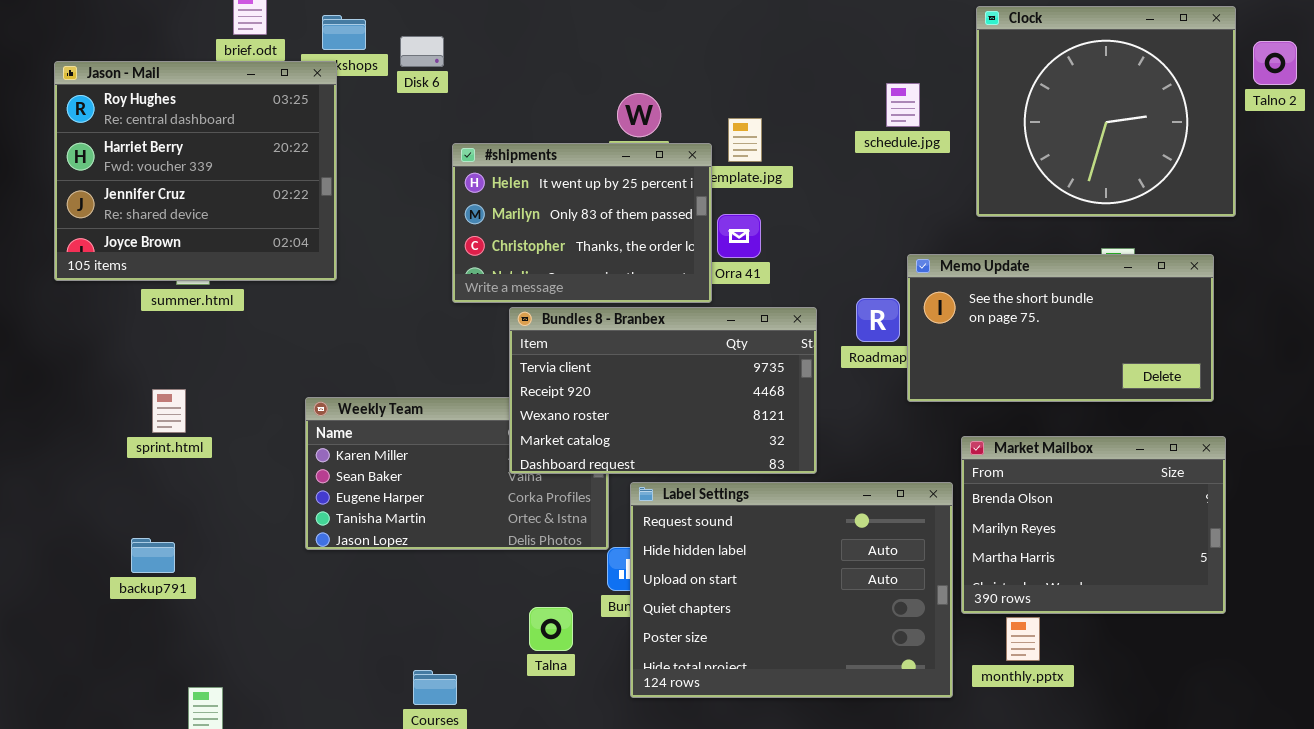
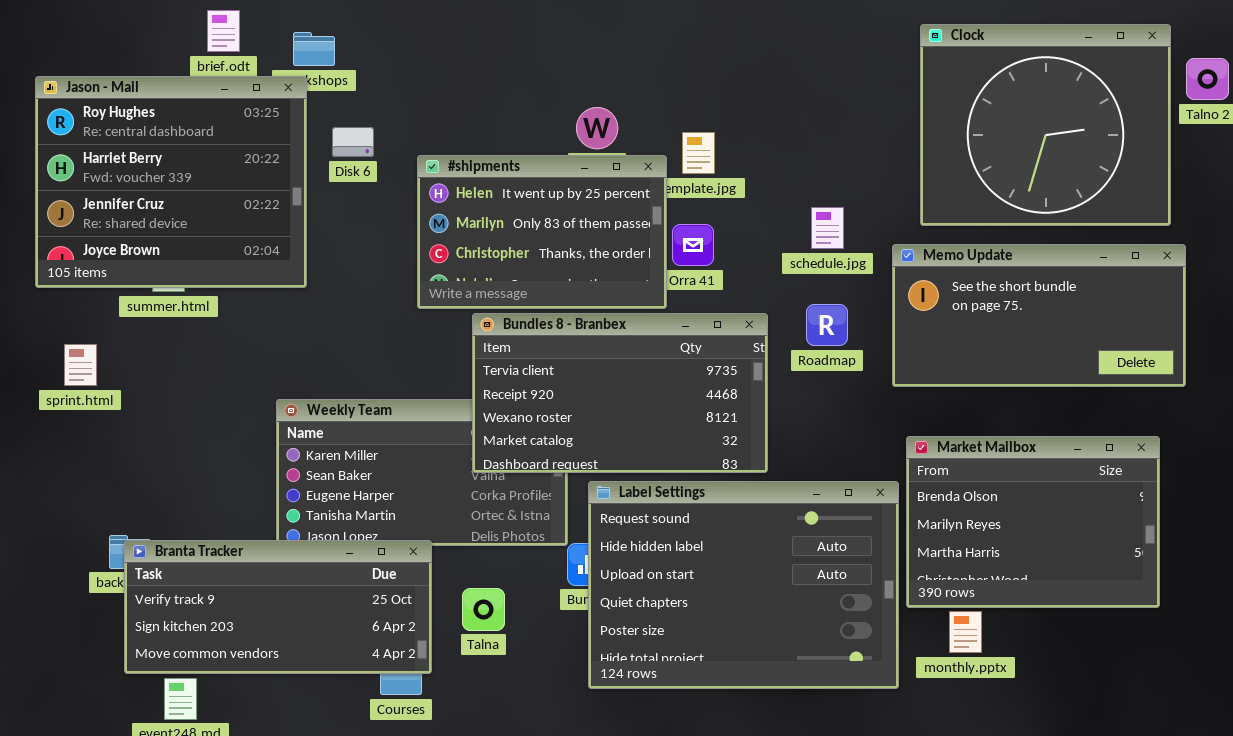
Disk 6: [400,36,444,67] -> [332,127,374,157], moved
schedule.jpg: [886,83,920,127] -> [811,207,844,249], moved
Memo Update: [907,254,1214,402] -> [892,244,1186,387], moved
sprint.html: [152,389,186,433] -> [64,344,97,386], moved
Branta Tracker: none -> [124,540,432,674], opened
Talna: [529,607,573,651] -> [462,588,505,631], moved

